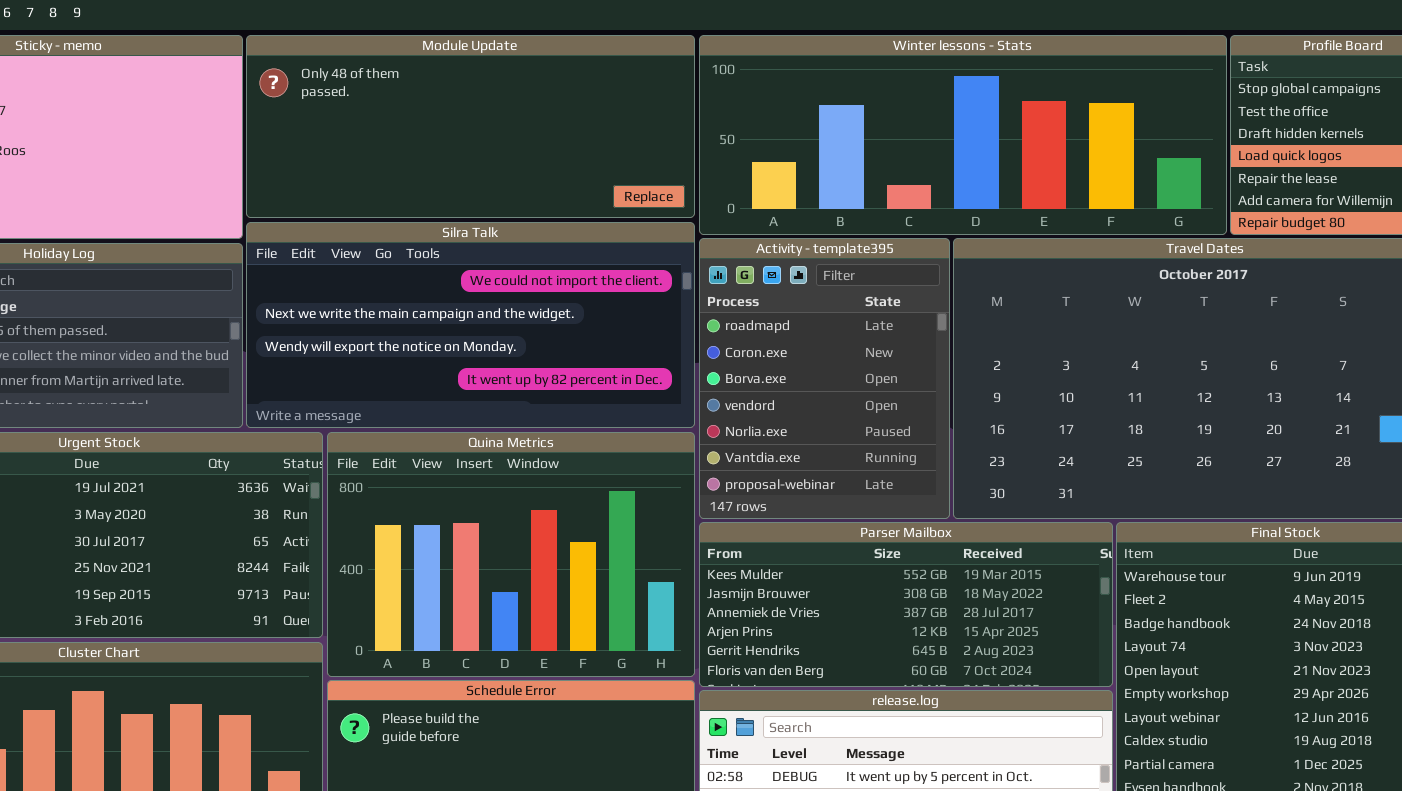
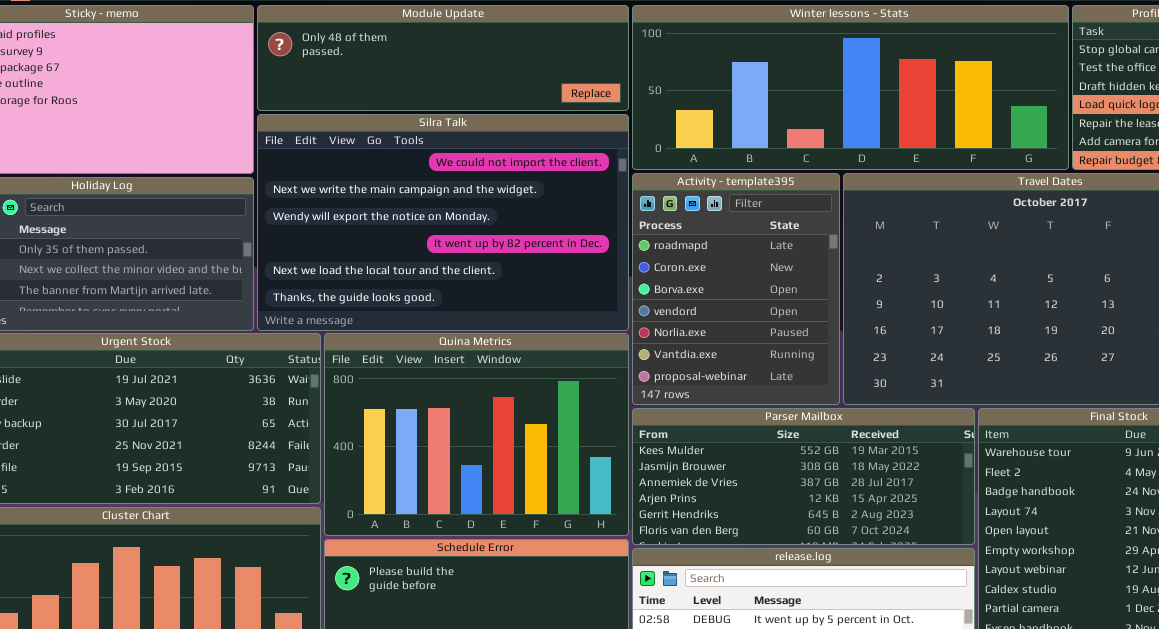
Module Update: [246,35,695,218] -> [257,5,629,111], resized
Silra Talk: [246,222,695,428] -> [257,114,629,331], resized

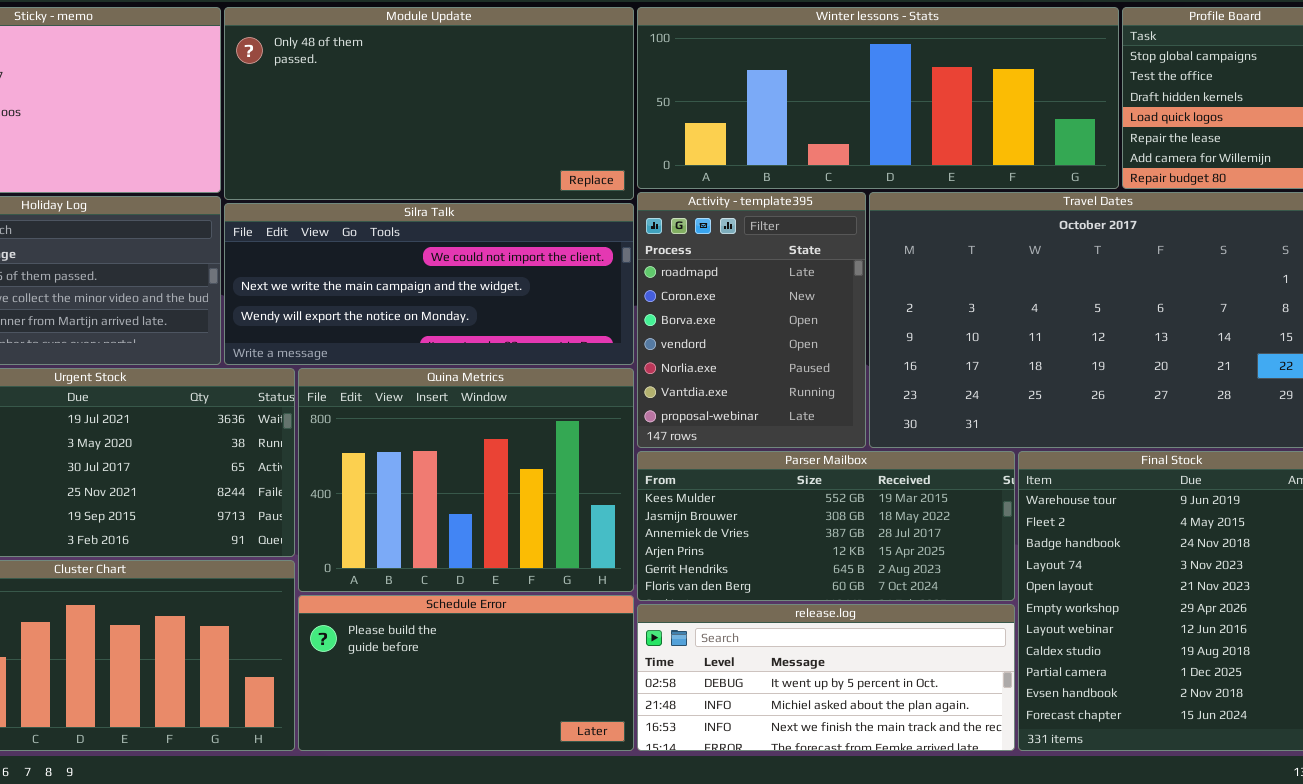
Module Update: [257,5,629,111] -> [224,7,634,200], resized
Silra Talk: [257,114,629,331] -> [224,203,634,365], resized

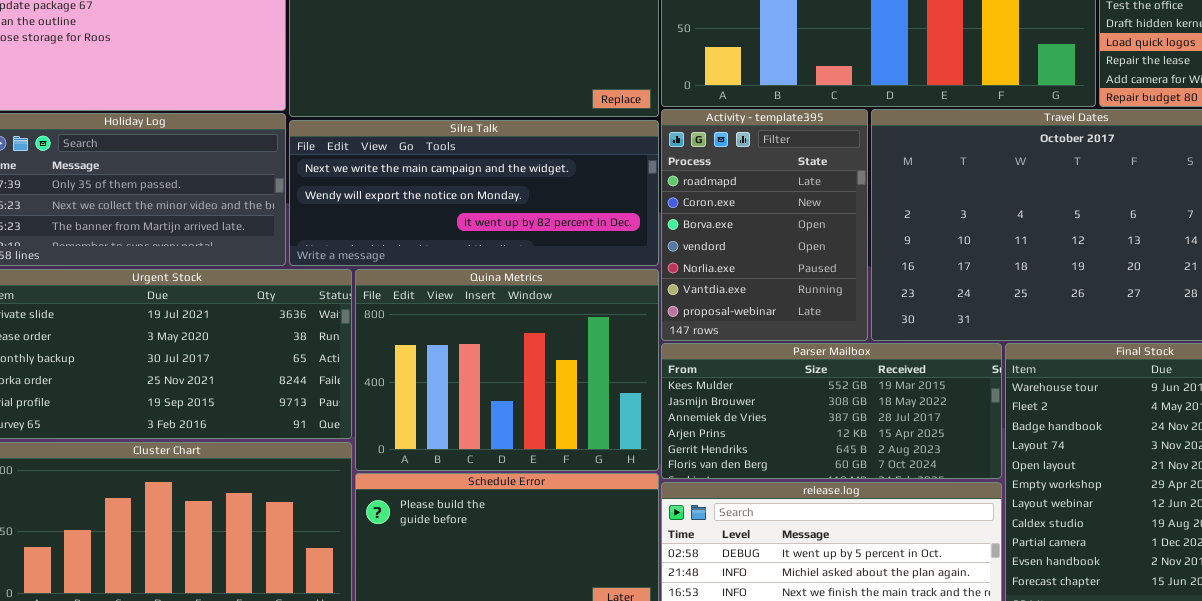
Silra Talk: [224,203,634,365] -> [289,120,659,266], scrolled down 1 row

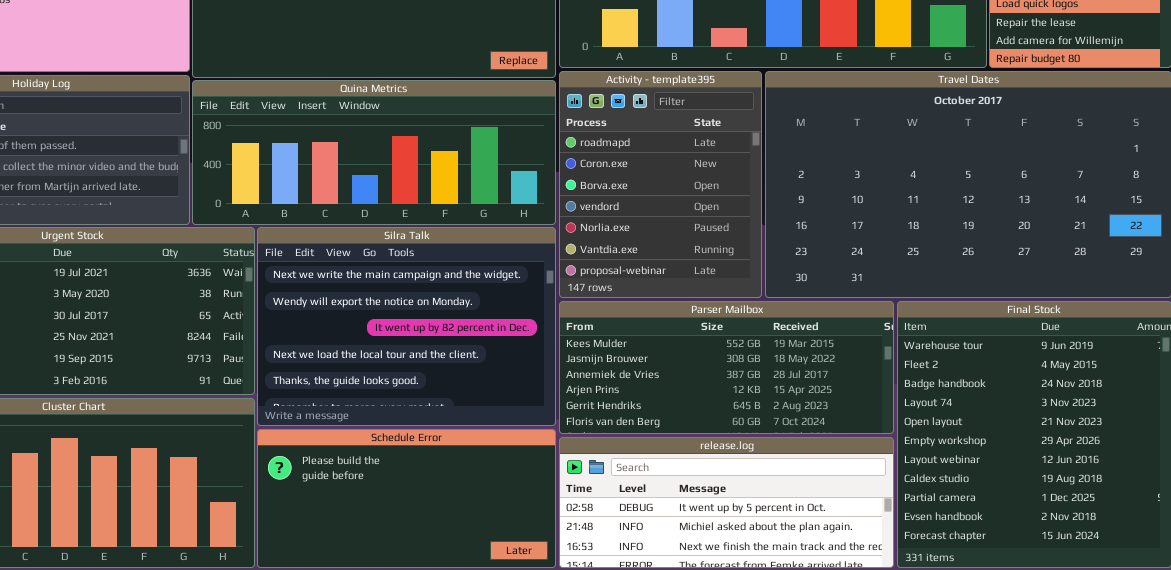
Silra Talk: [289,120,659,266] -> [257,227,556,426], moved, resized
Quina Metrics: [355,269,659,471] -> [192,80,556,225], moved, resized

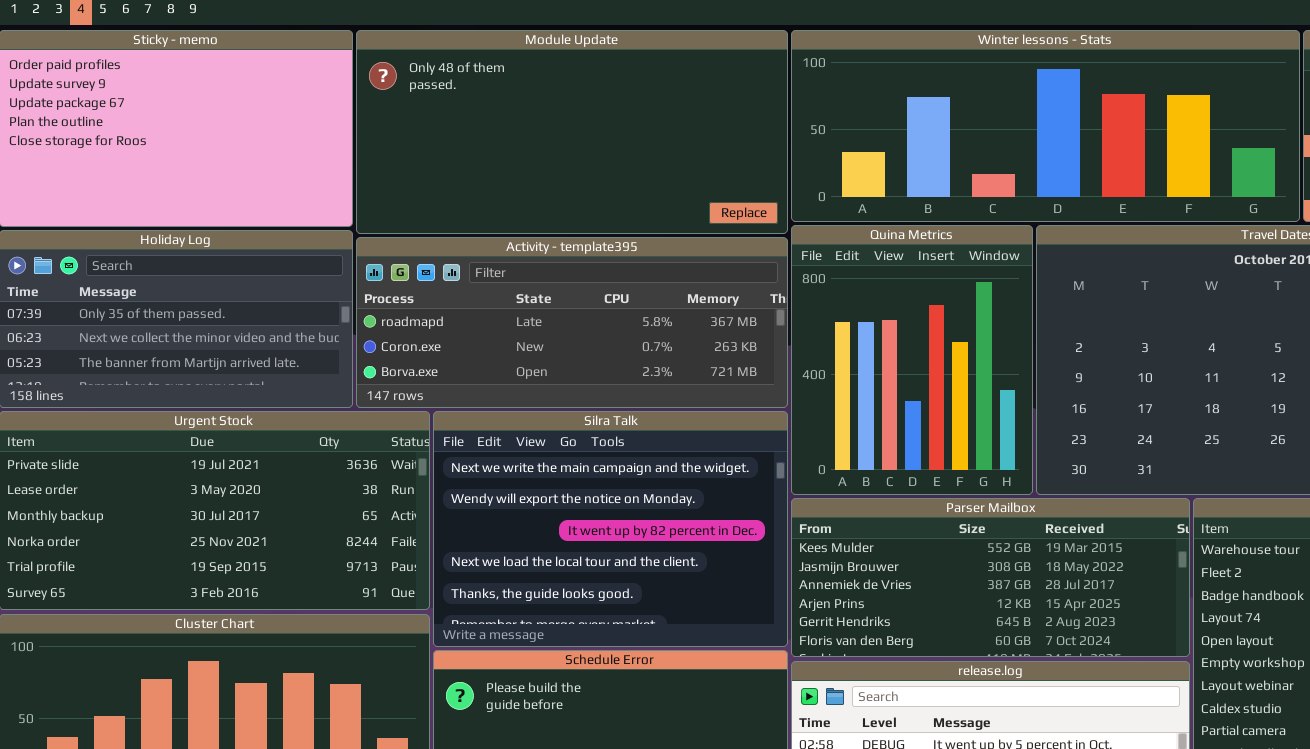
Activity - template395: [559,71,762,298] -> [356,237,788,408], moved, resized
Quina Metrics: [192,80,556,225] -> [791,225,1033,495], moved, resized

